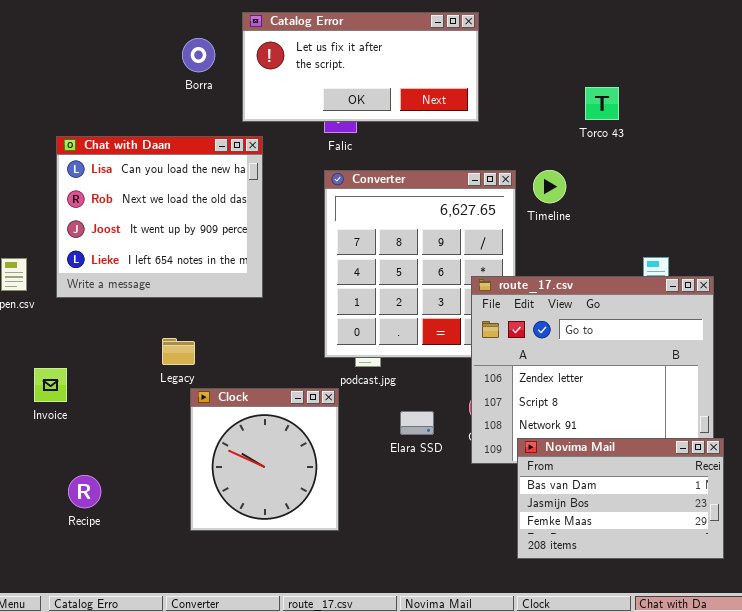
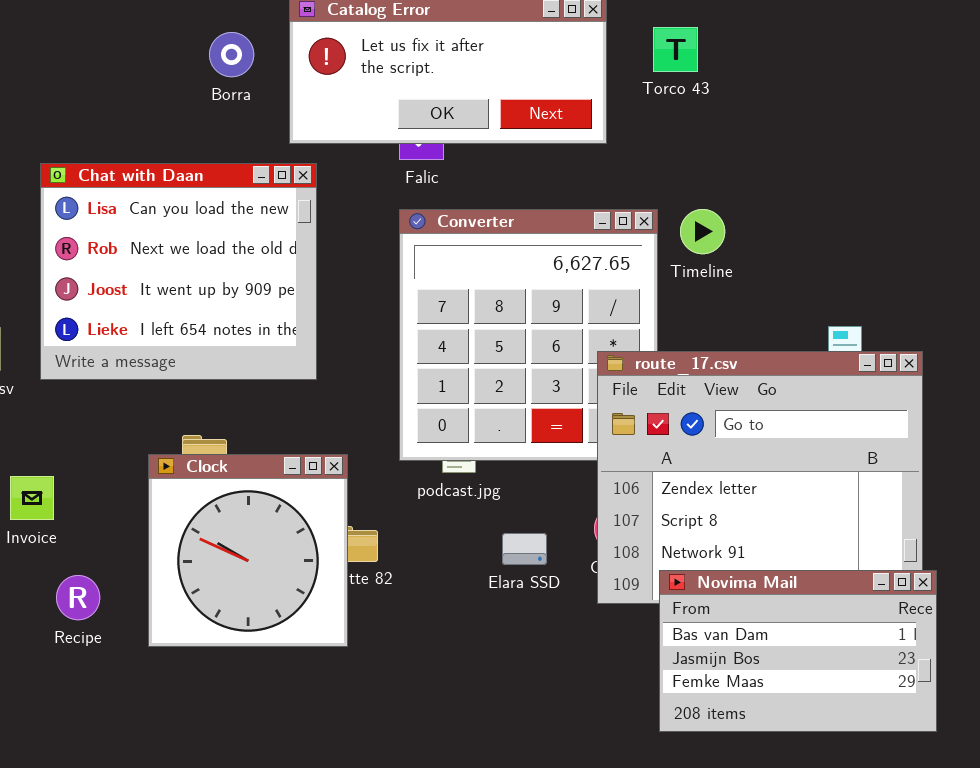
Torco 43: [585,87,619,120] -> [653,27,698,72], moved
Clock: [190,388,339,531] -> [148,454,348,647], moved
Recipe: [68,475,101,508] -> [56,575,100,620], moved

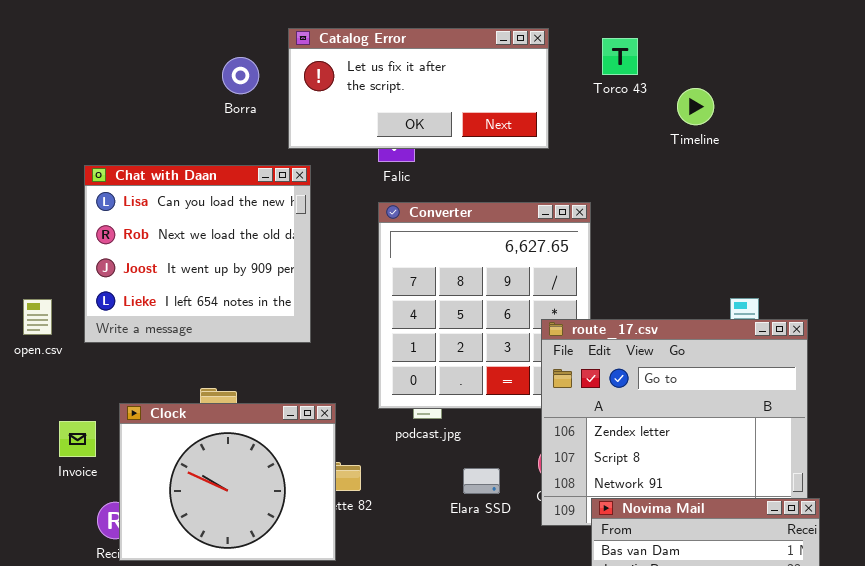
Torco 43: [653,27,698,72] -> [602,38,638,75], moved
Timeline: [680,209,725,254] -> [677,88,714,125], moved
Clock: [148,454,348,647] -> [119,403,336,561], resized

